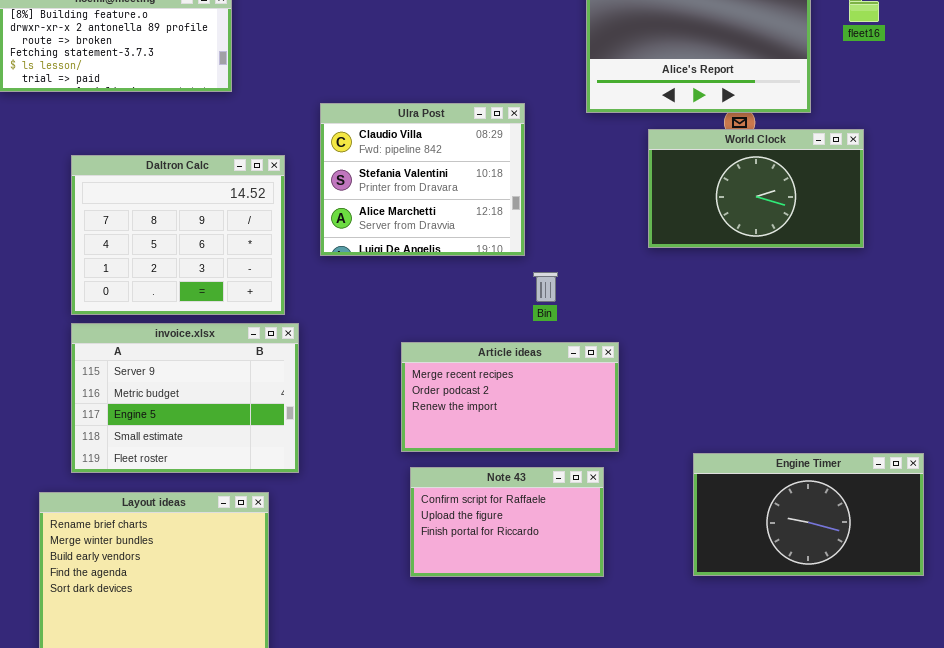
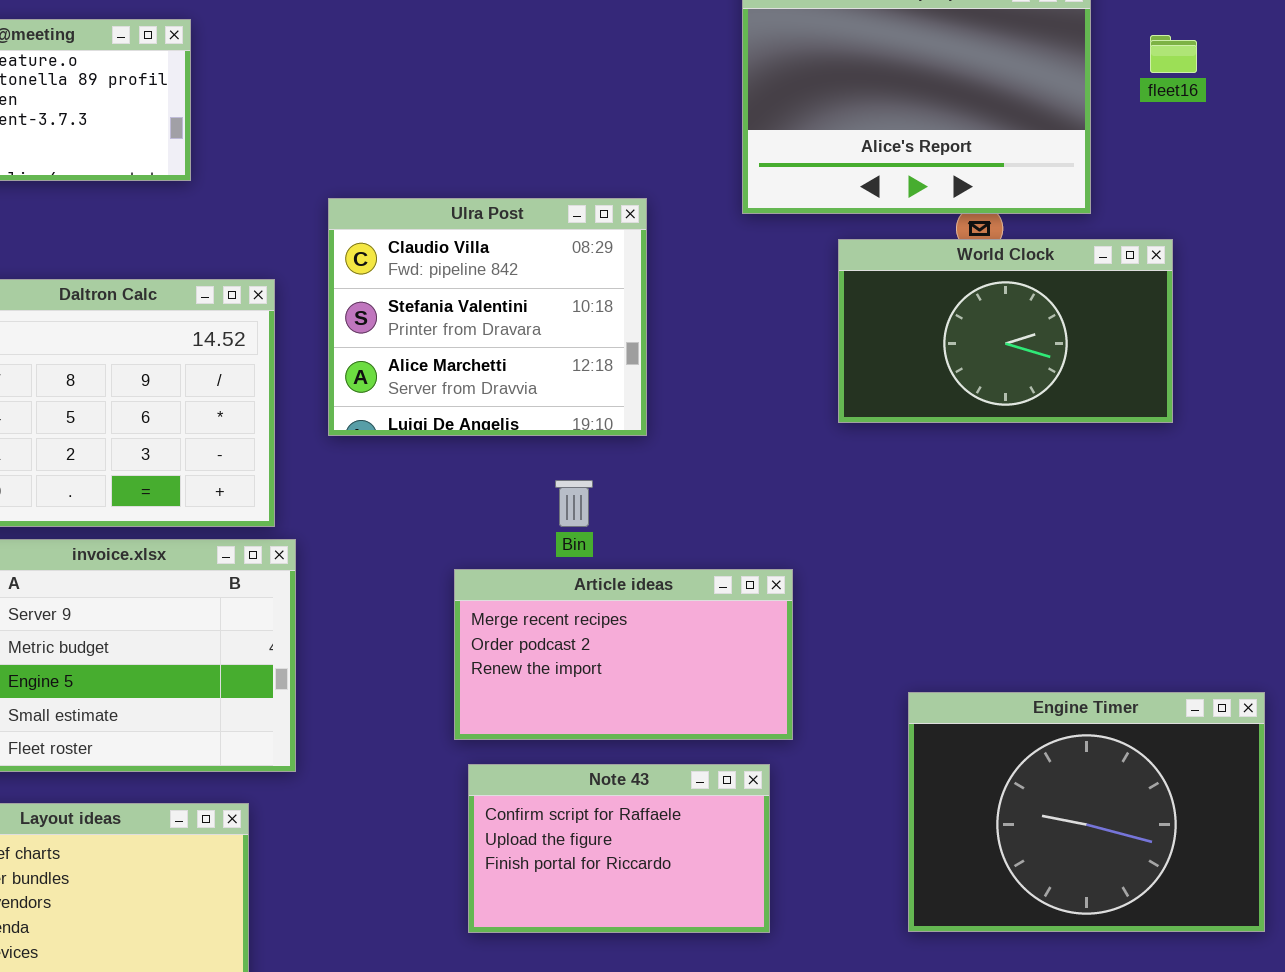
Bin: [533,272,558,302] -> [555,480,593,527], moved
Engine Timer: [693,453,924,576] -> [908,692,1265,932], resized

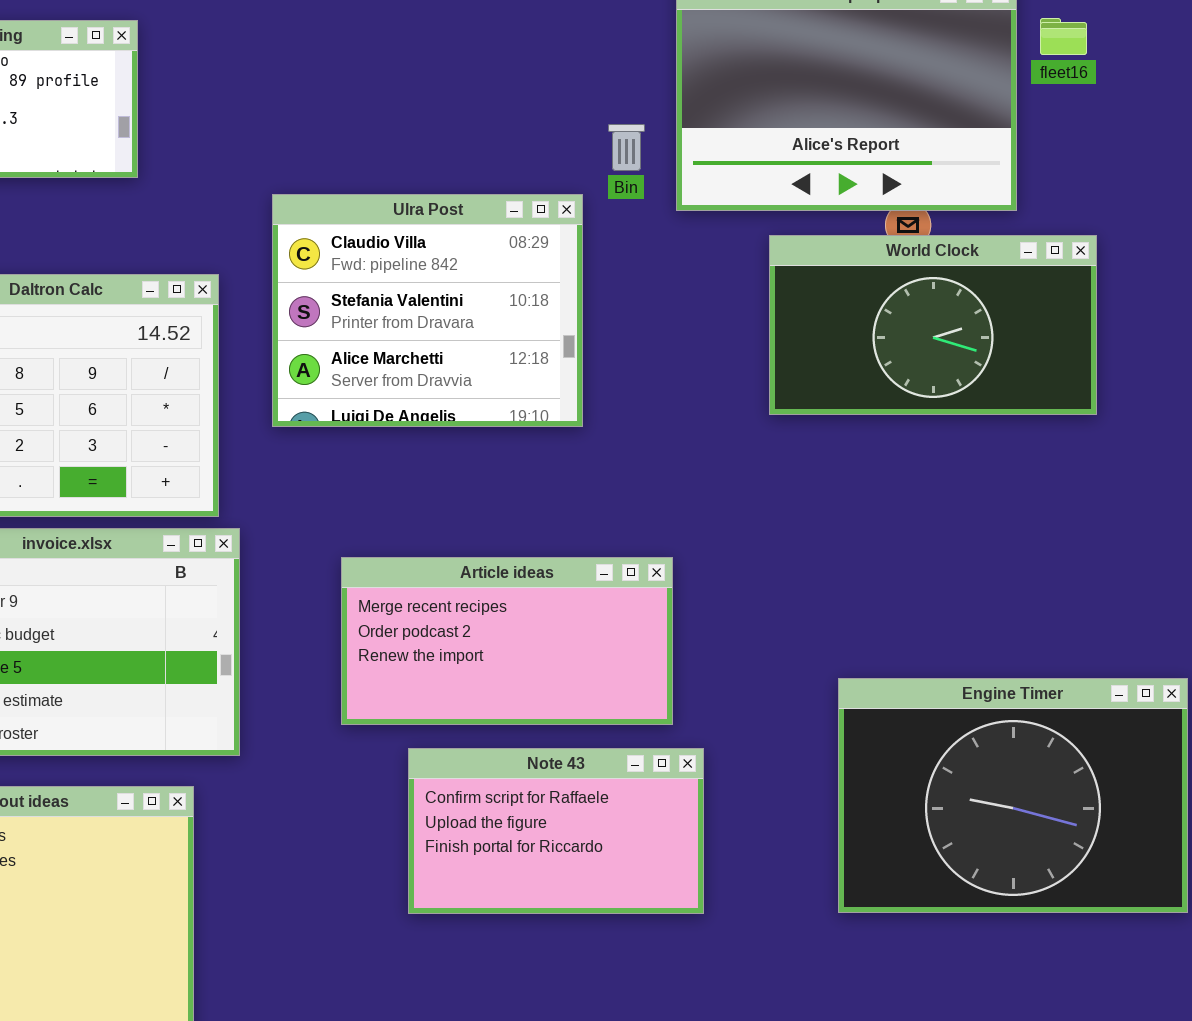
fleet16: [1150,35,1197,73] -> [1040,18,1087,55], moved
Bin: [555,480,593,527] -> [608,124,645,171], moved
Article ideas: [454,569,793,740] -> [341,557,673,725], moved

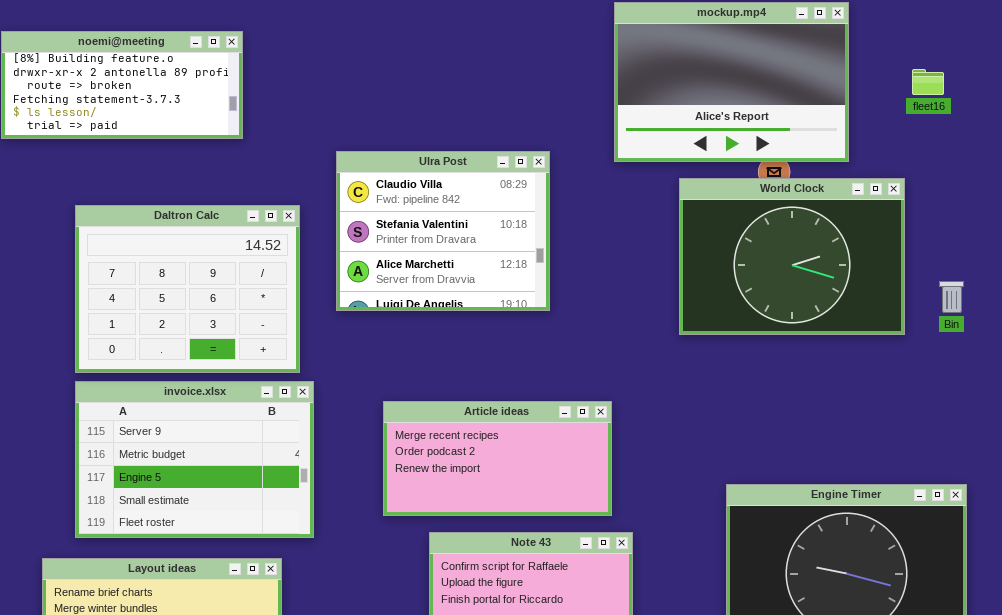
fleet16: [1040,18,1087,55] -> [912,69,944,95], moved
Bin: [608,124,645,171] -> [939,281,964,313], moved
World Clock: [769,235,1097,415] -> [679,178,905,335], resized

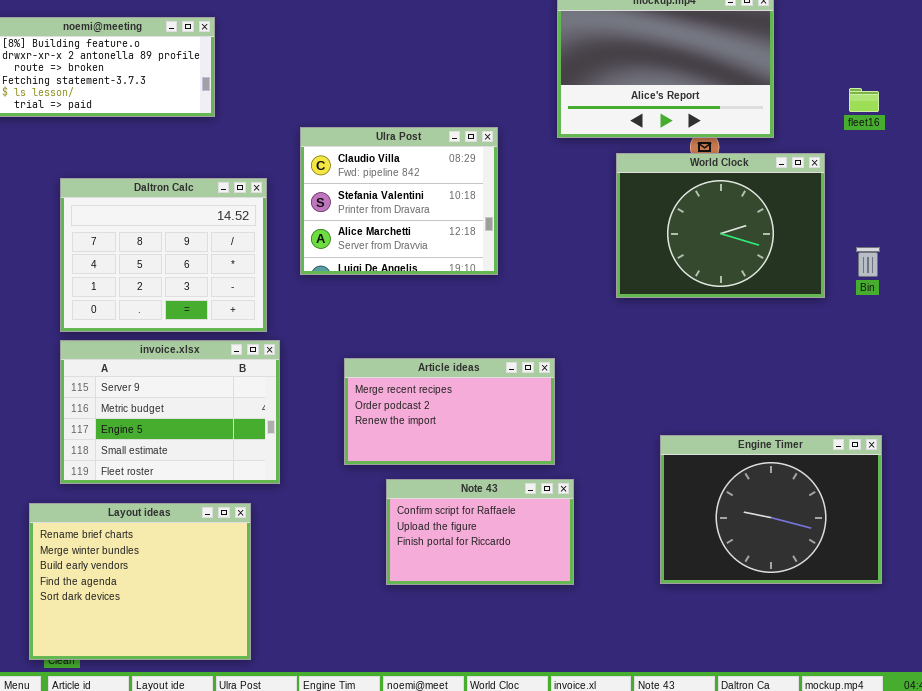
fleet16: [912,69,944,95] -> [849,88,879,112], moved

